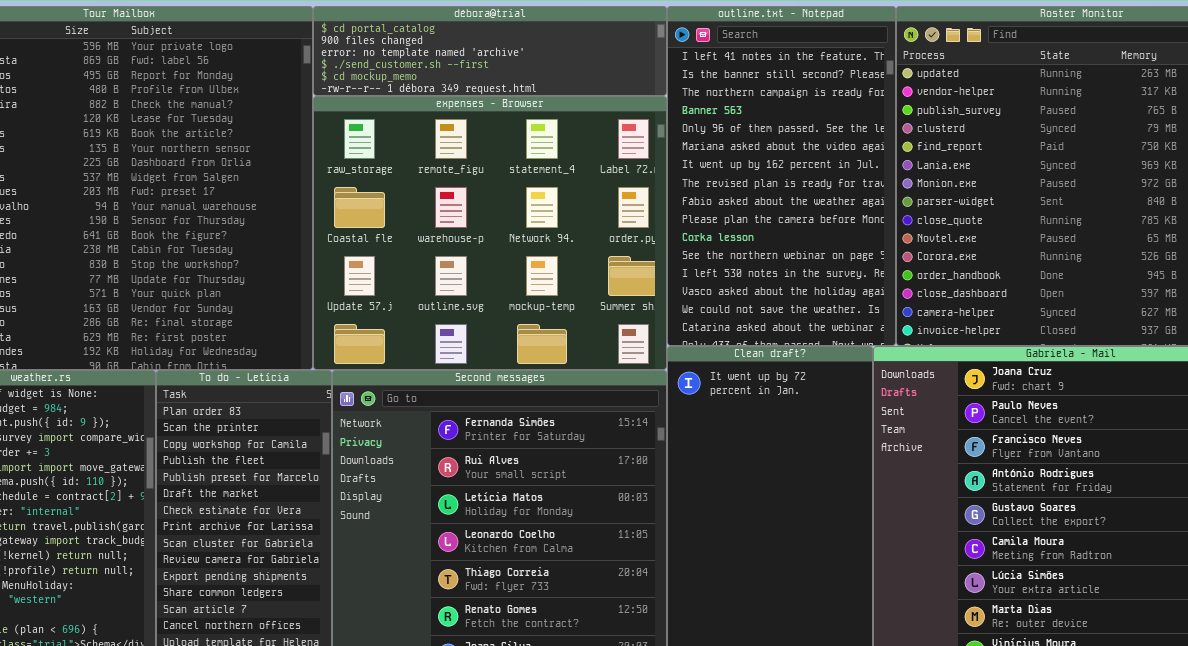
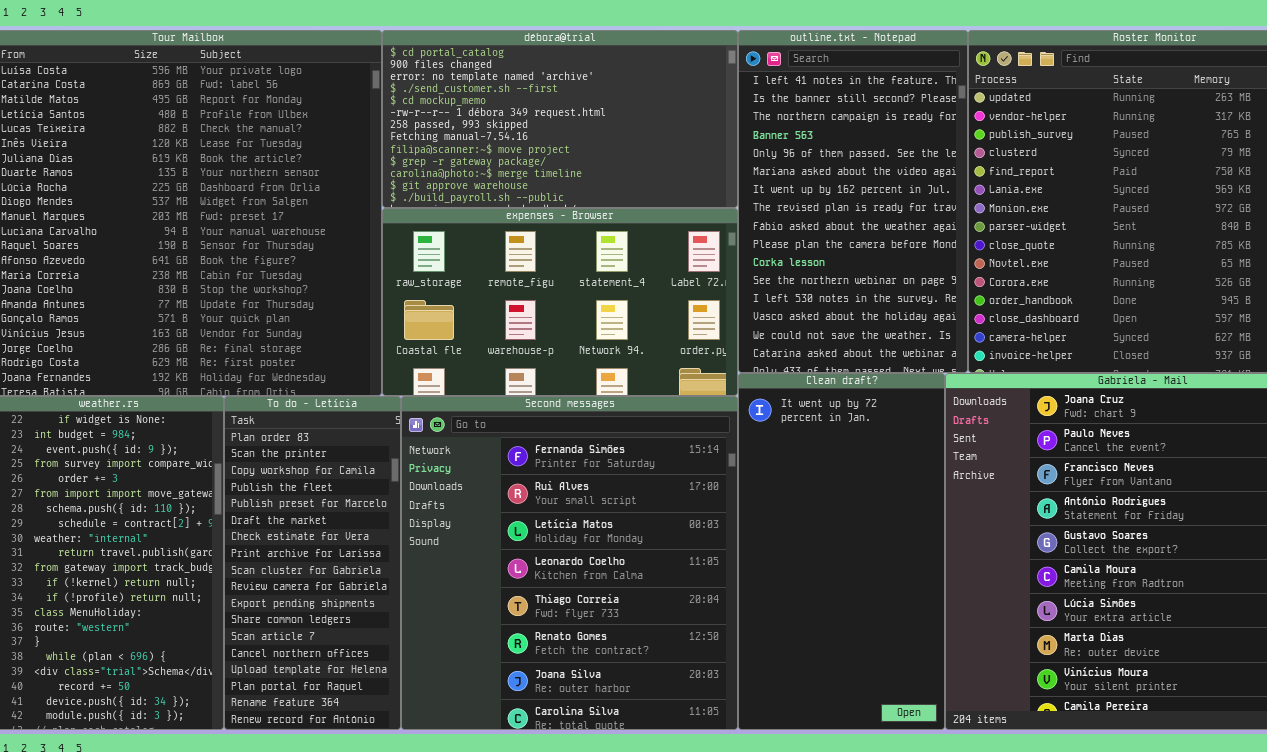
débora@trial: [313,6,667,96] -> [382,30,738,208], resized
expenses - Browser: [313,96,667,370] -> [382,208,738,396], resized

